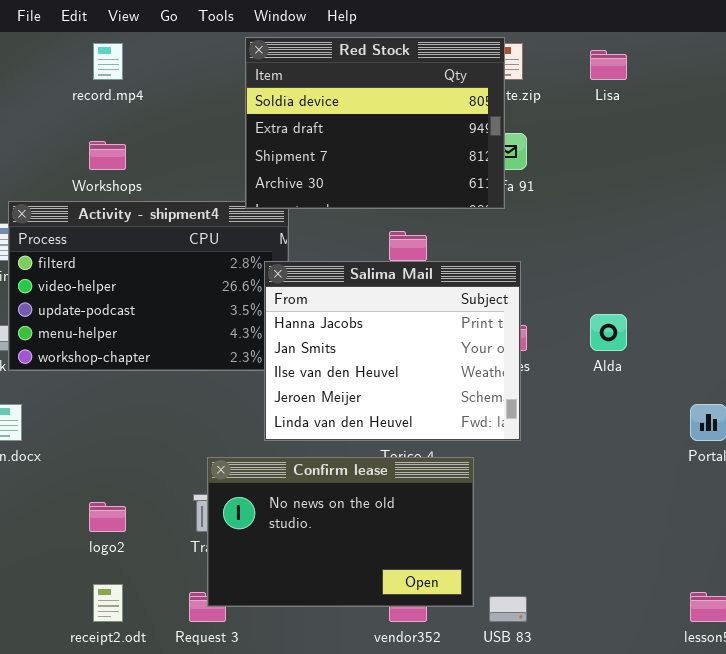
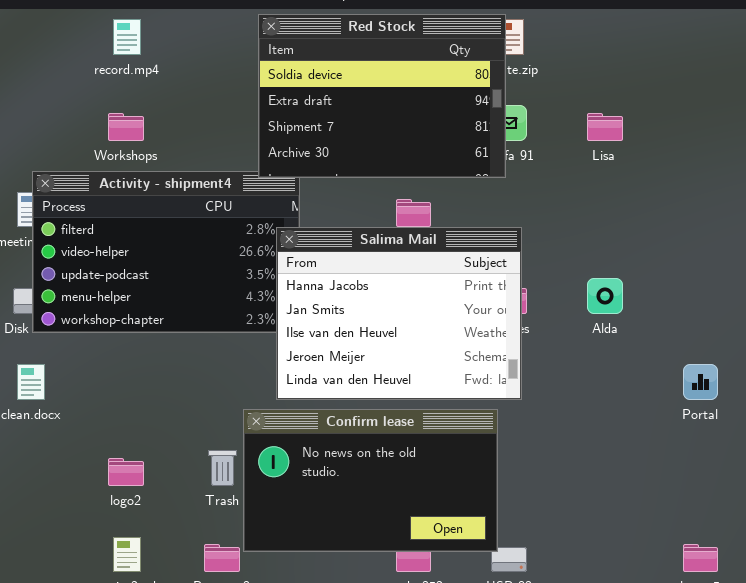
Lisa: [590,50,627,80] -> [587,113,623,141], moved
Confirm lease: [207,457,474,607] -> [243,409,498,552], moved

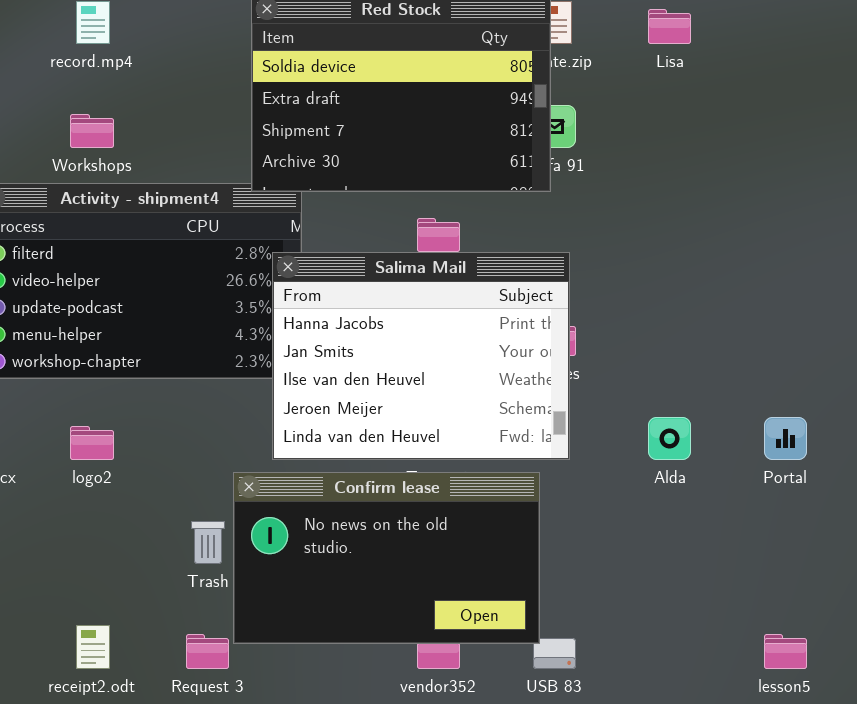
Lisa: [587,113,623,141] -> [648,9,691,44], moved
Alda: [587,278,623,314] -> [648,417,691,460], moved
logo2: [108,458,144,486] -> [70,426,114,460], moved

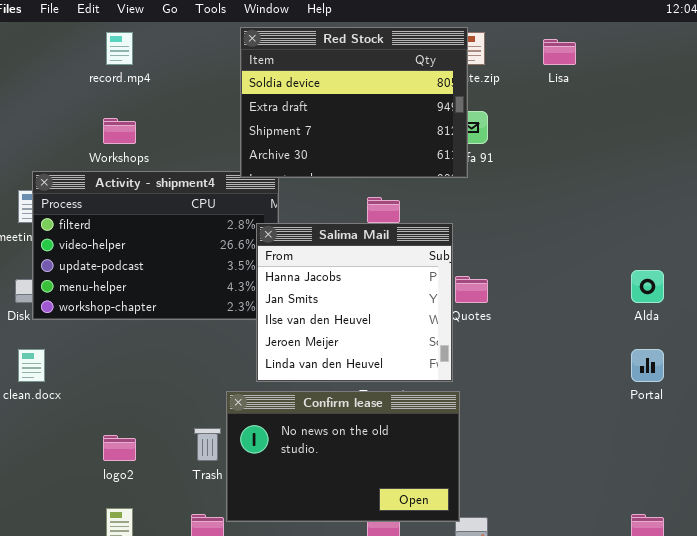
Salima Mail: [272,252,570,460] -> [256,223,453,382], resized
Alda: [648,417,691,460] -> [631,270,664,303], moved
logo2: [70,426,114,460] -> [103,435,136,461], moved

